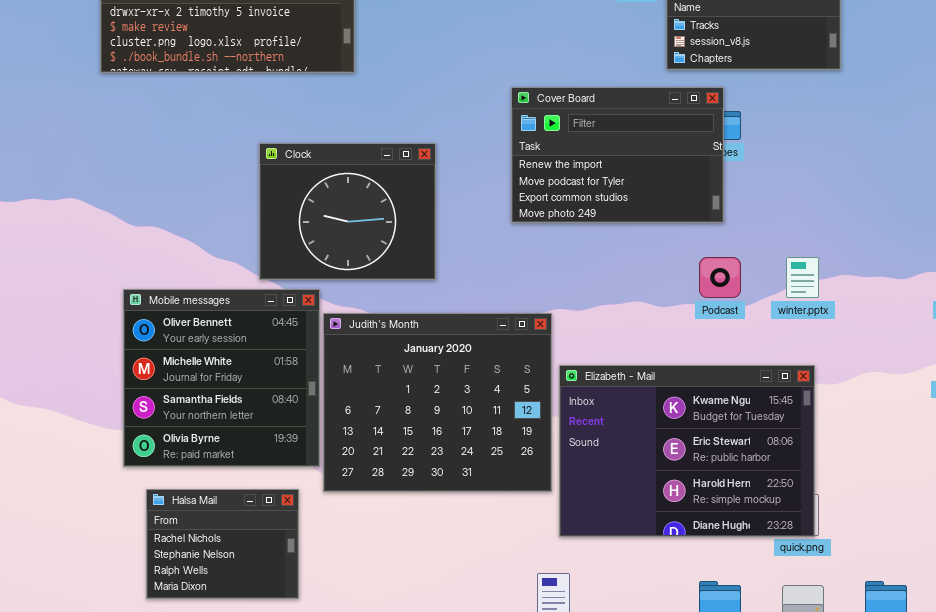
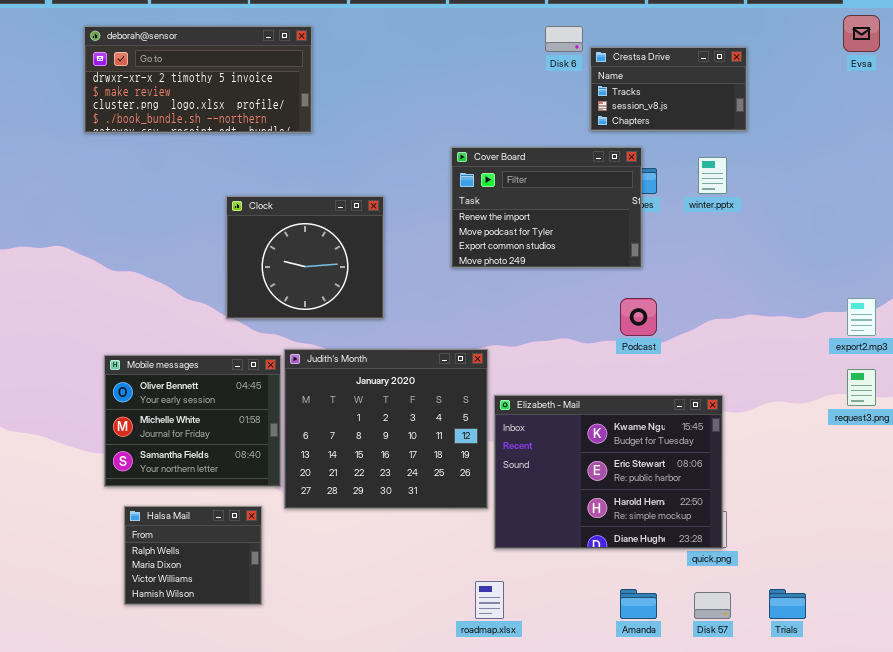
winter.pptx: [786,257,819,298] -> [698,157,727,194], moved
Mobile messages: [123,289,320,467] -> [104,355,281,487], resized
Halsa Mail: [146,489,299,599] -> [124,506,262,605], scrolled down 2 rows

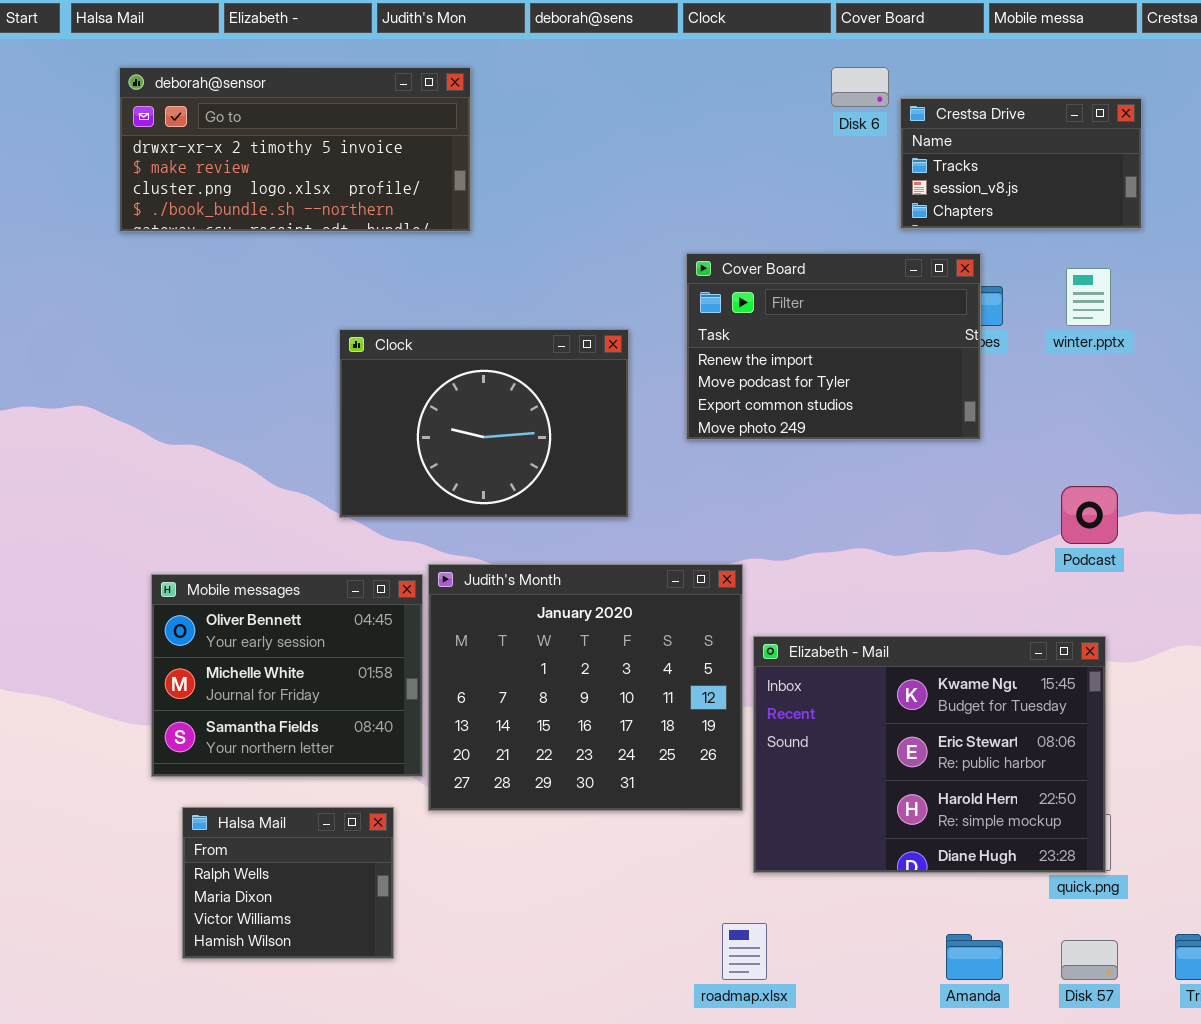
Clock: [226,196,384,319] -> [339,329,629,518], resized
Podcast: [620,298,657,336] -> [1061,486,1118,544], moved

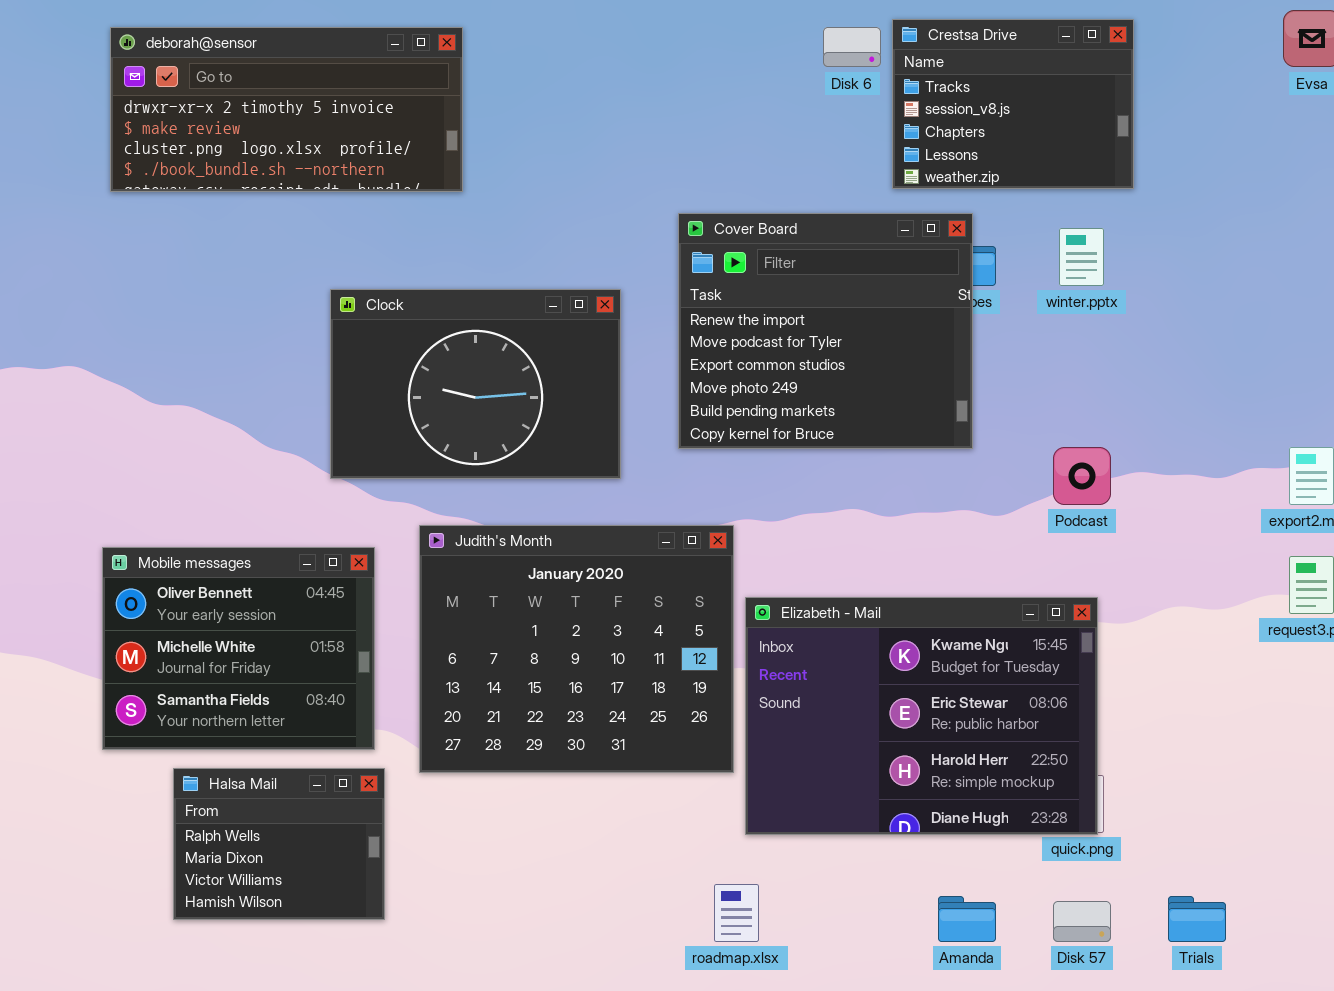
Crestsa Drive: [900,98,1142,229] -> [892,19,1134,189], resized
Cover Board: [686,253,981,440] -> [678,213,973,449], resized
Mobile messages: [151,574,423,777] -> [102,547,375,750], moved

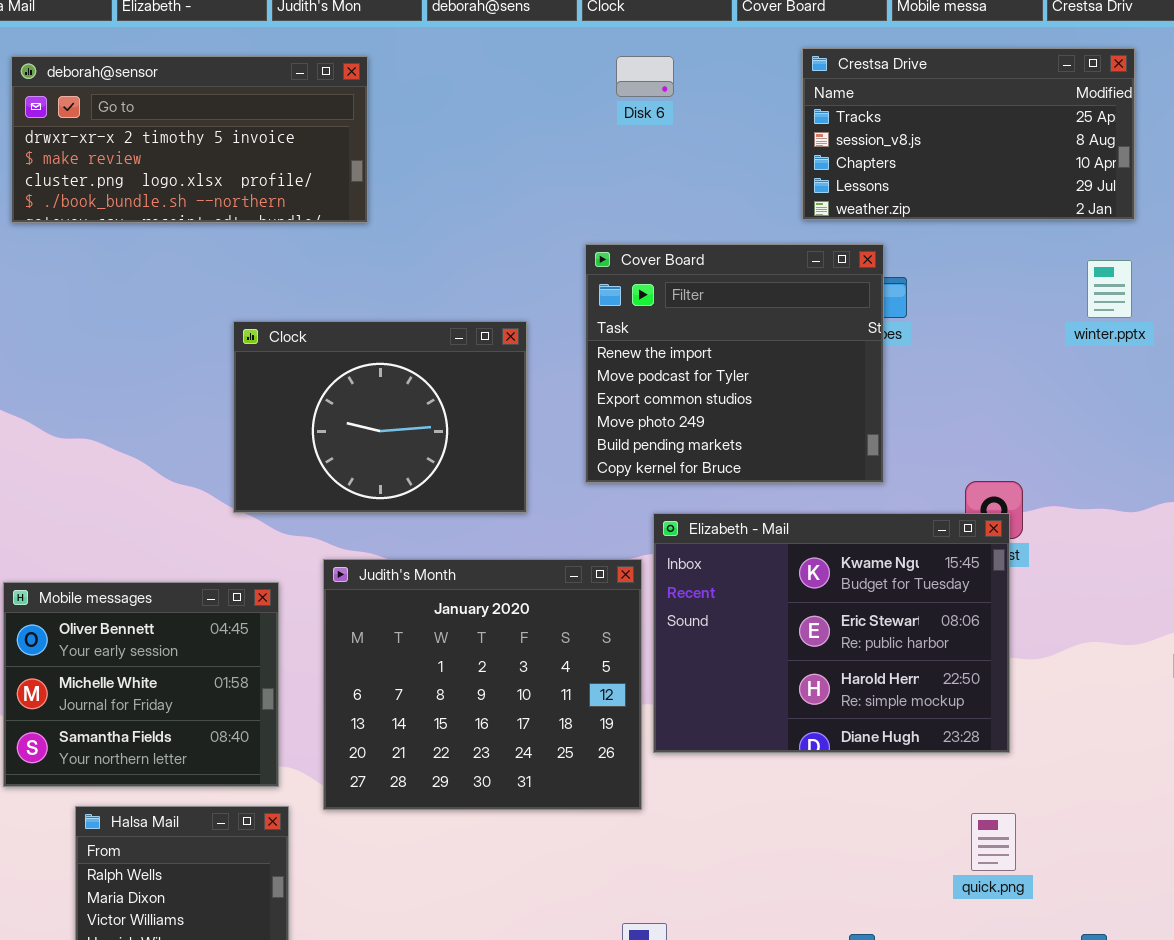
Crestsa Drive: [892,19,1134,189] -> [802,48,1135,220], resized
Disk 6: [823,27,881,67] -> [616,56,674,97], moved
winter.pptx: [1059,228,1104,286] -> [1087,260,1132,318], moved
Elizabeth - Mail: [745,597,1098,835] -> [653,513,1010,753], moved

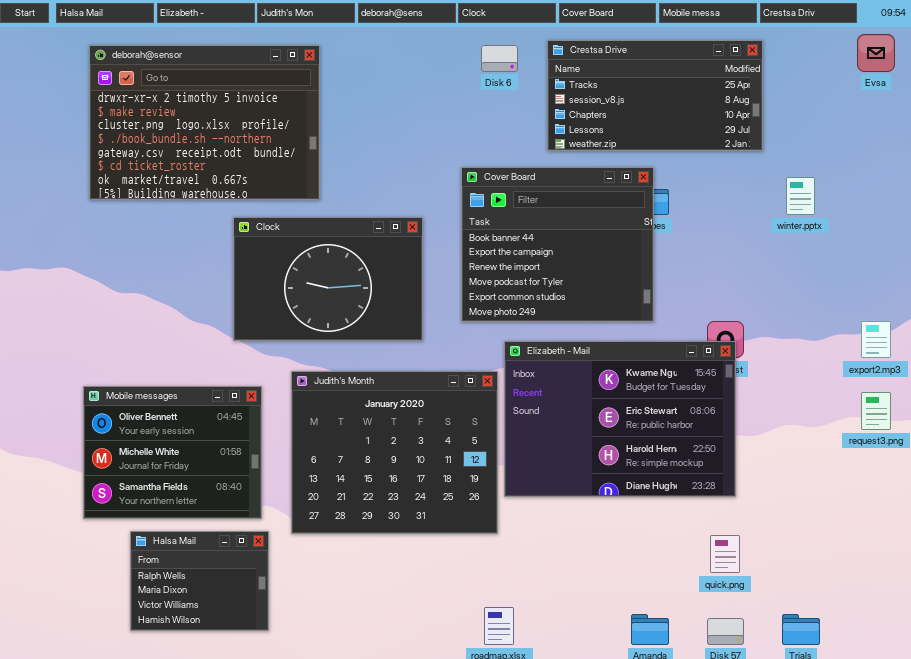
Crestsa Drive: [802,48,1135,220] -> [547,40,763,151], moved
deborah@sensor: [11,56,368,223] -> [89,45,320,200], resized
Cover Board: [585,244,884,483] -> [461,167,654,322], scrolled up 2 rows

